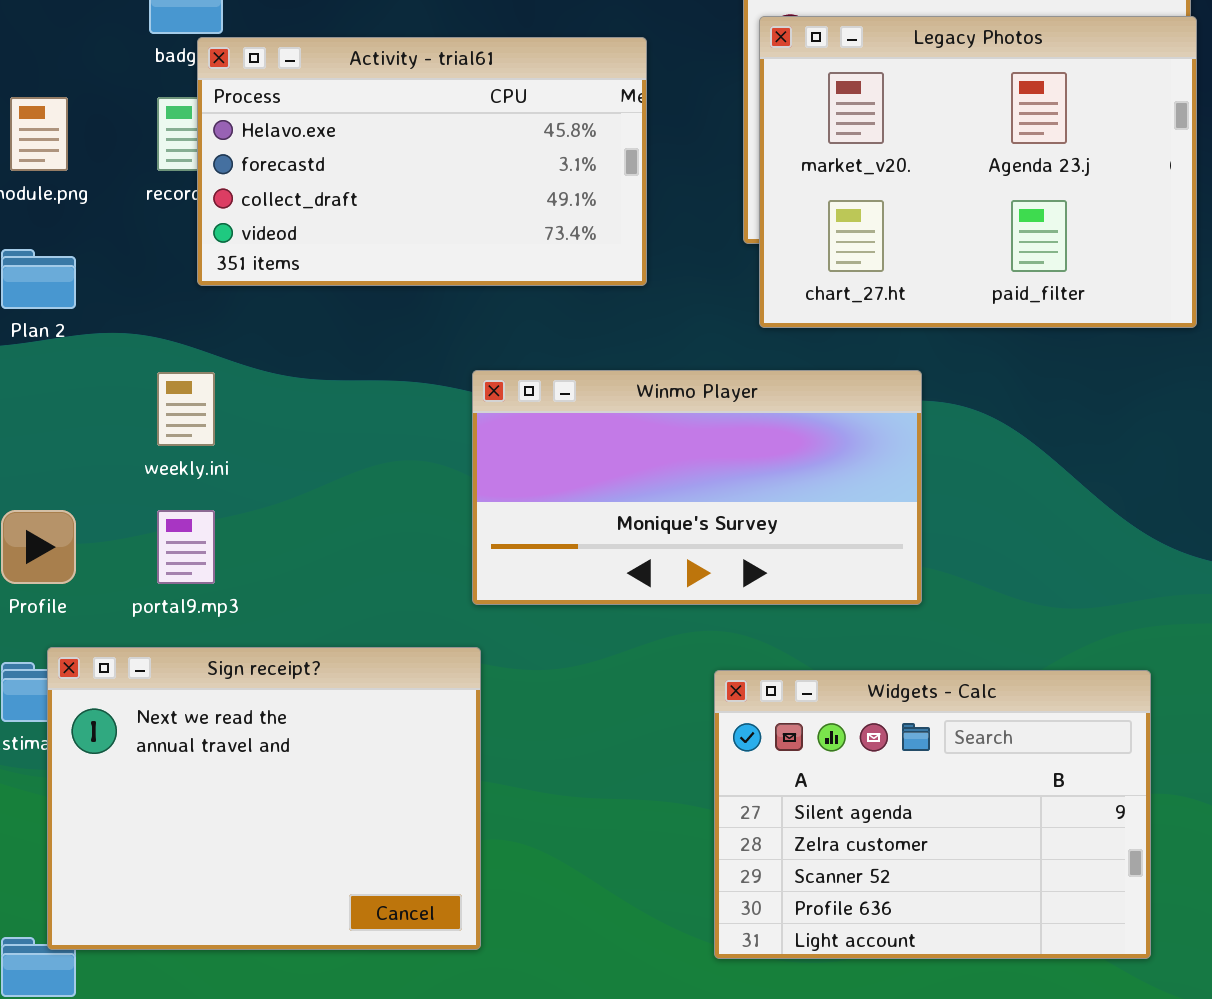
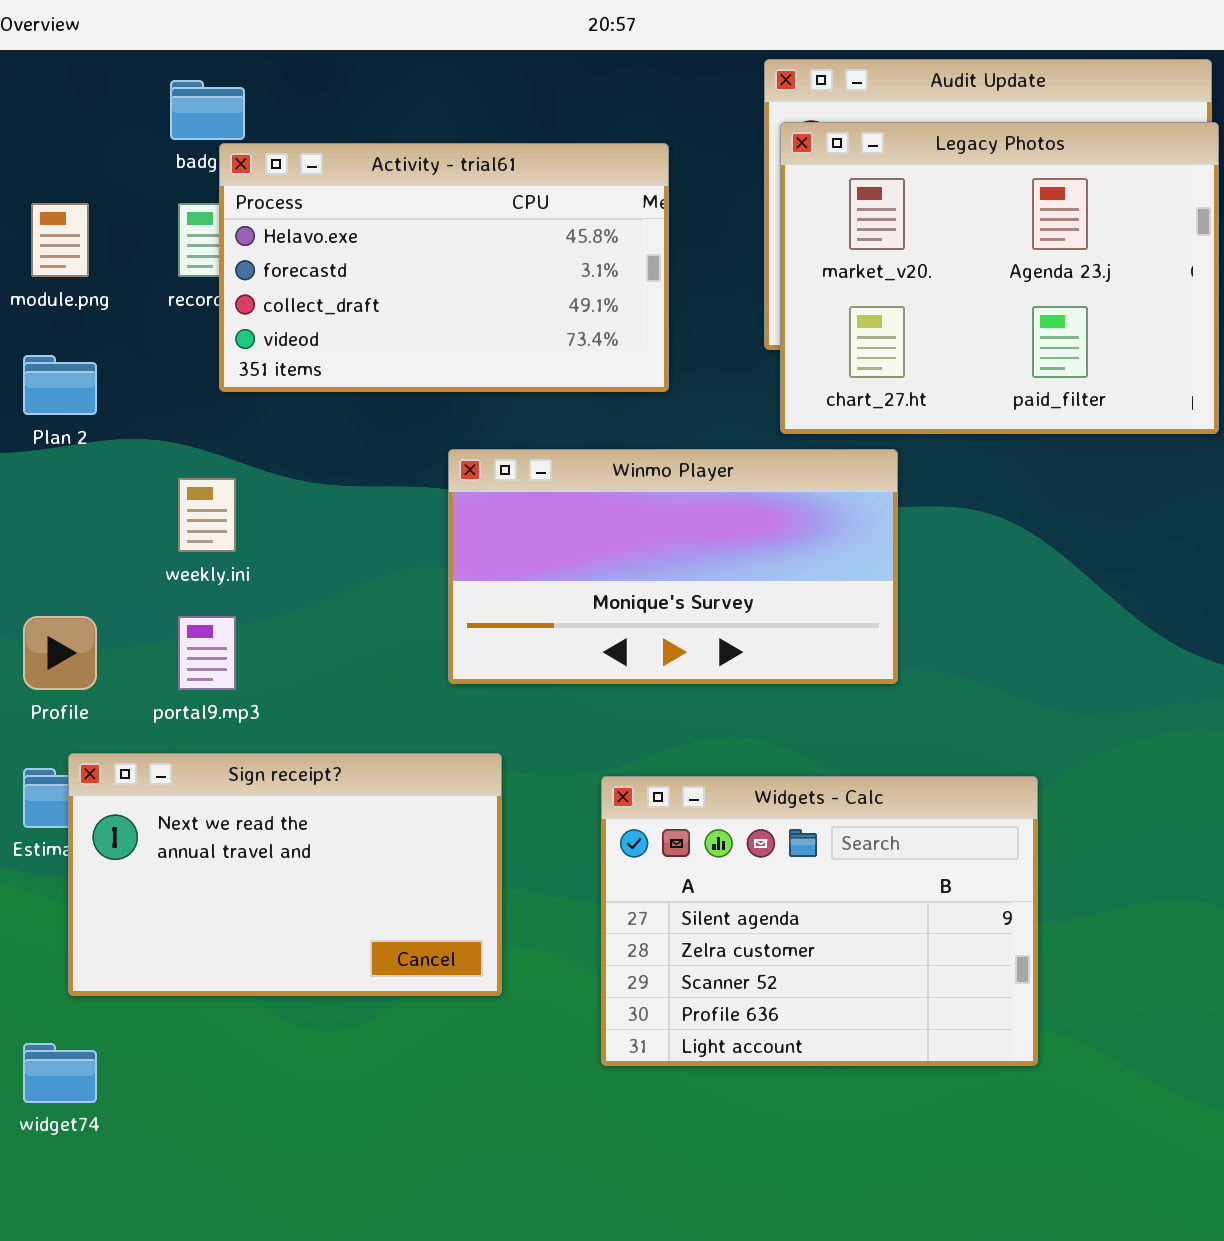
Winmo Player: [472,370,922,605] -> [448,449,898,684], moved
Sign receipt?: [47,647,481,950] -> [68,753,502,996], resized
Widgets - Calc: [714,670,1151,959] -> [601,776,1038,1066], moved

